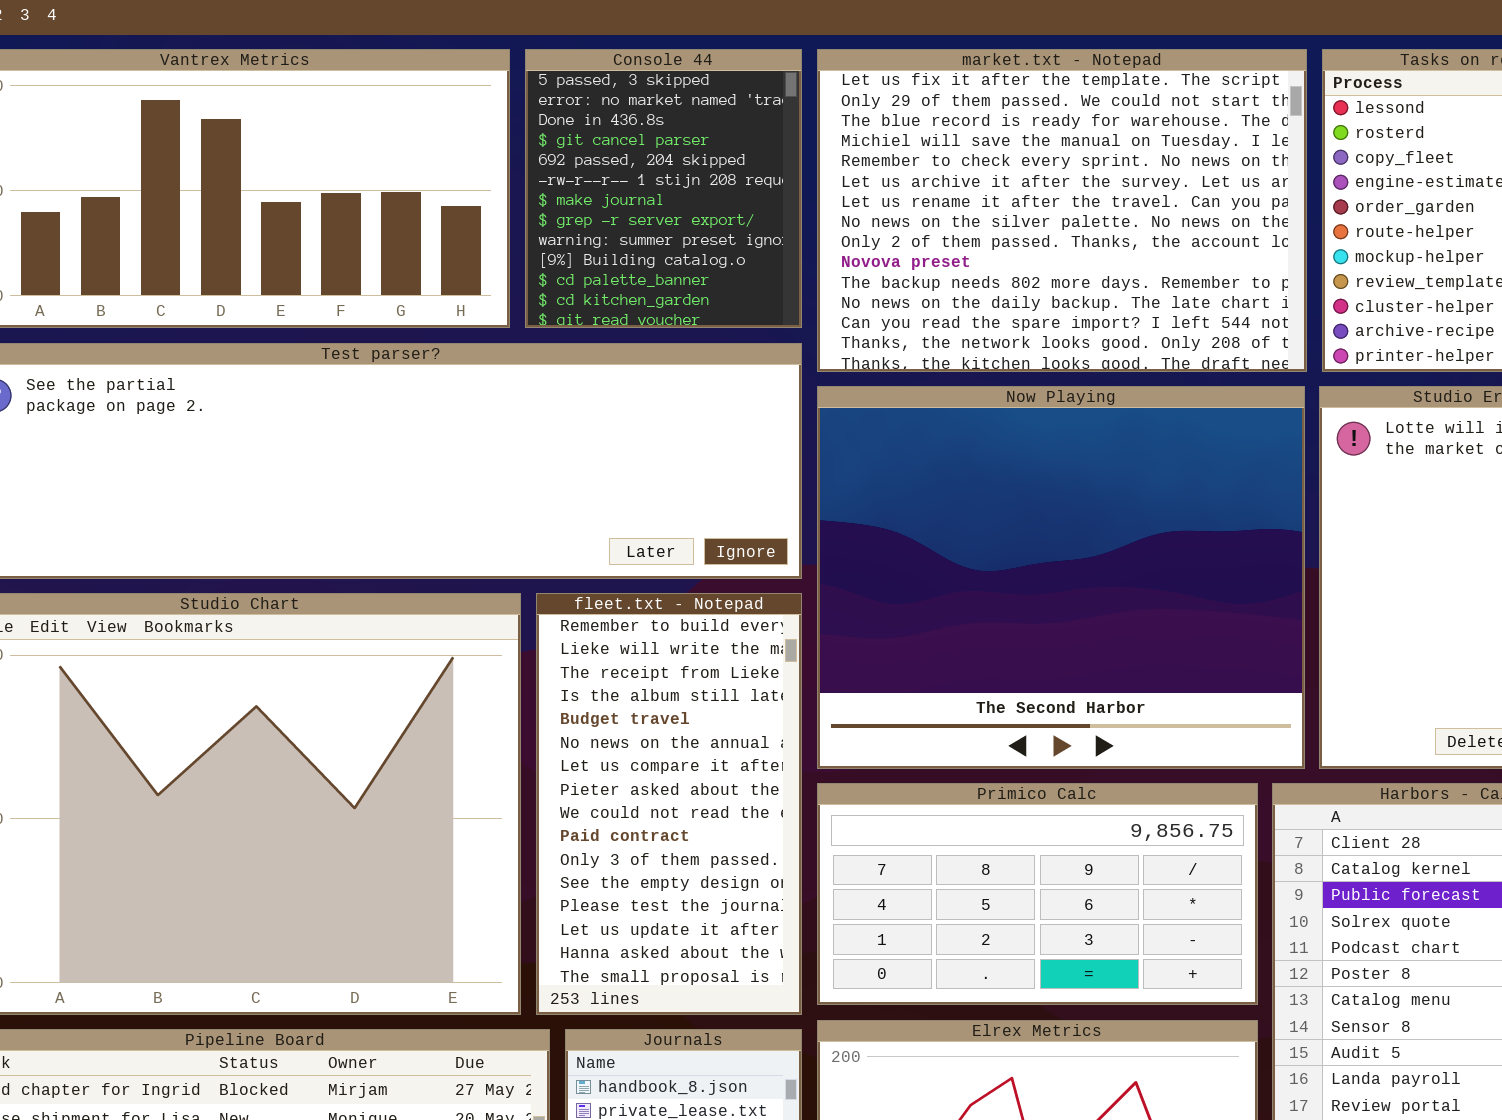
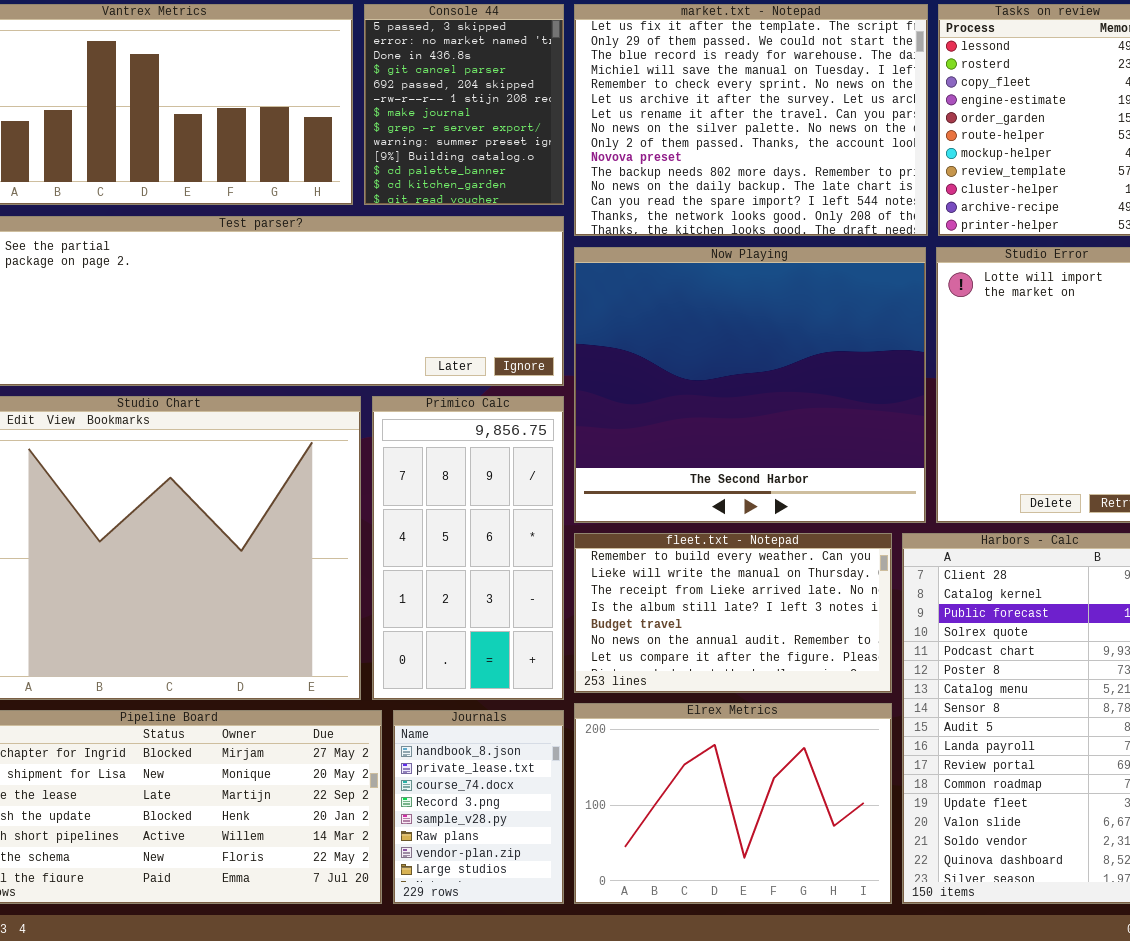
fleet.txt - Notepad: [536,593,802,1015] -> [574,533,892,693], moved, resized
Primico Calc: [817,783,1258,1005] -> [372,396,564,700], moved, resized

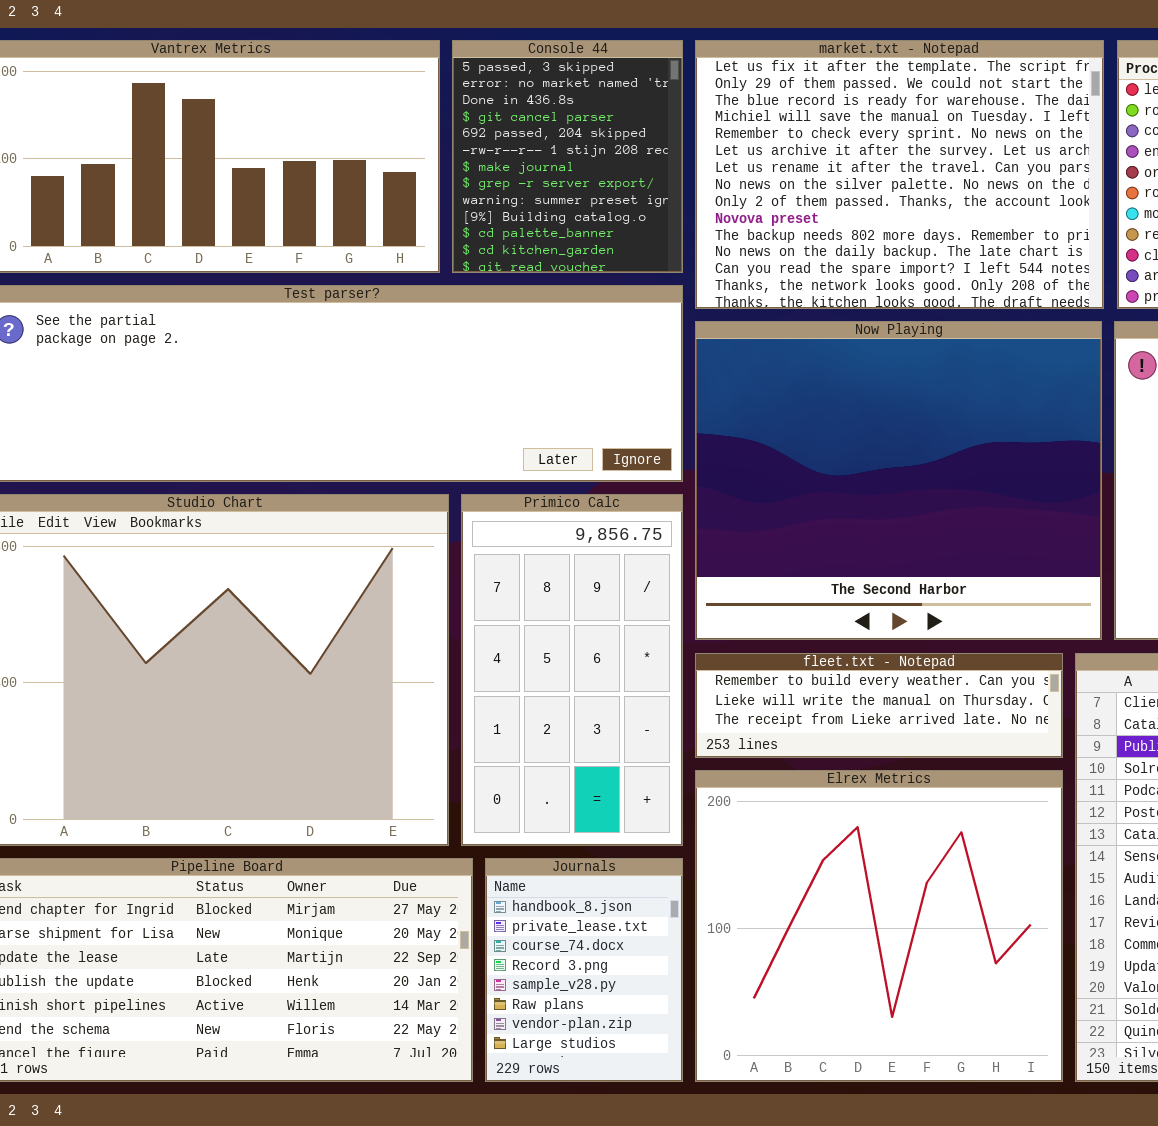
fleet.txt - Notepad: [574,533,892,693] -> [695,653,1063,758], resized
Elrex Metrics: [574,703,892,904] -> [695,770,1063,1082], resized

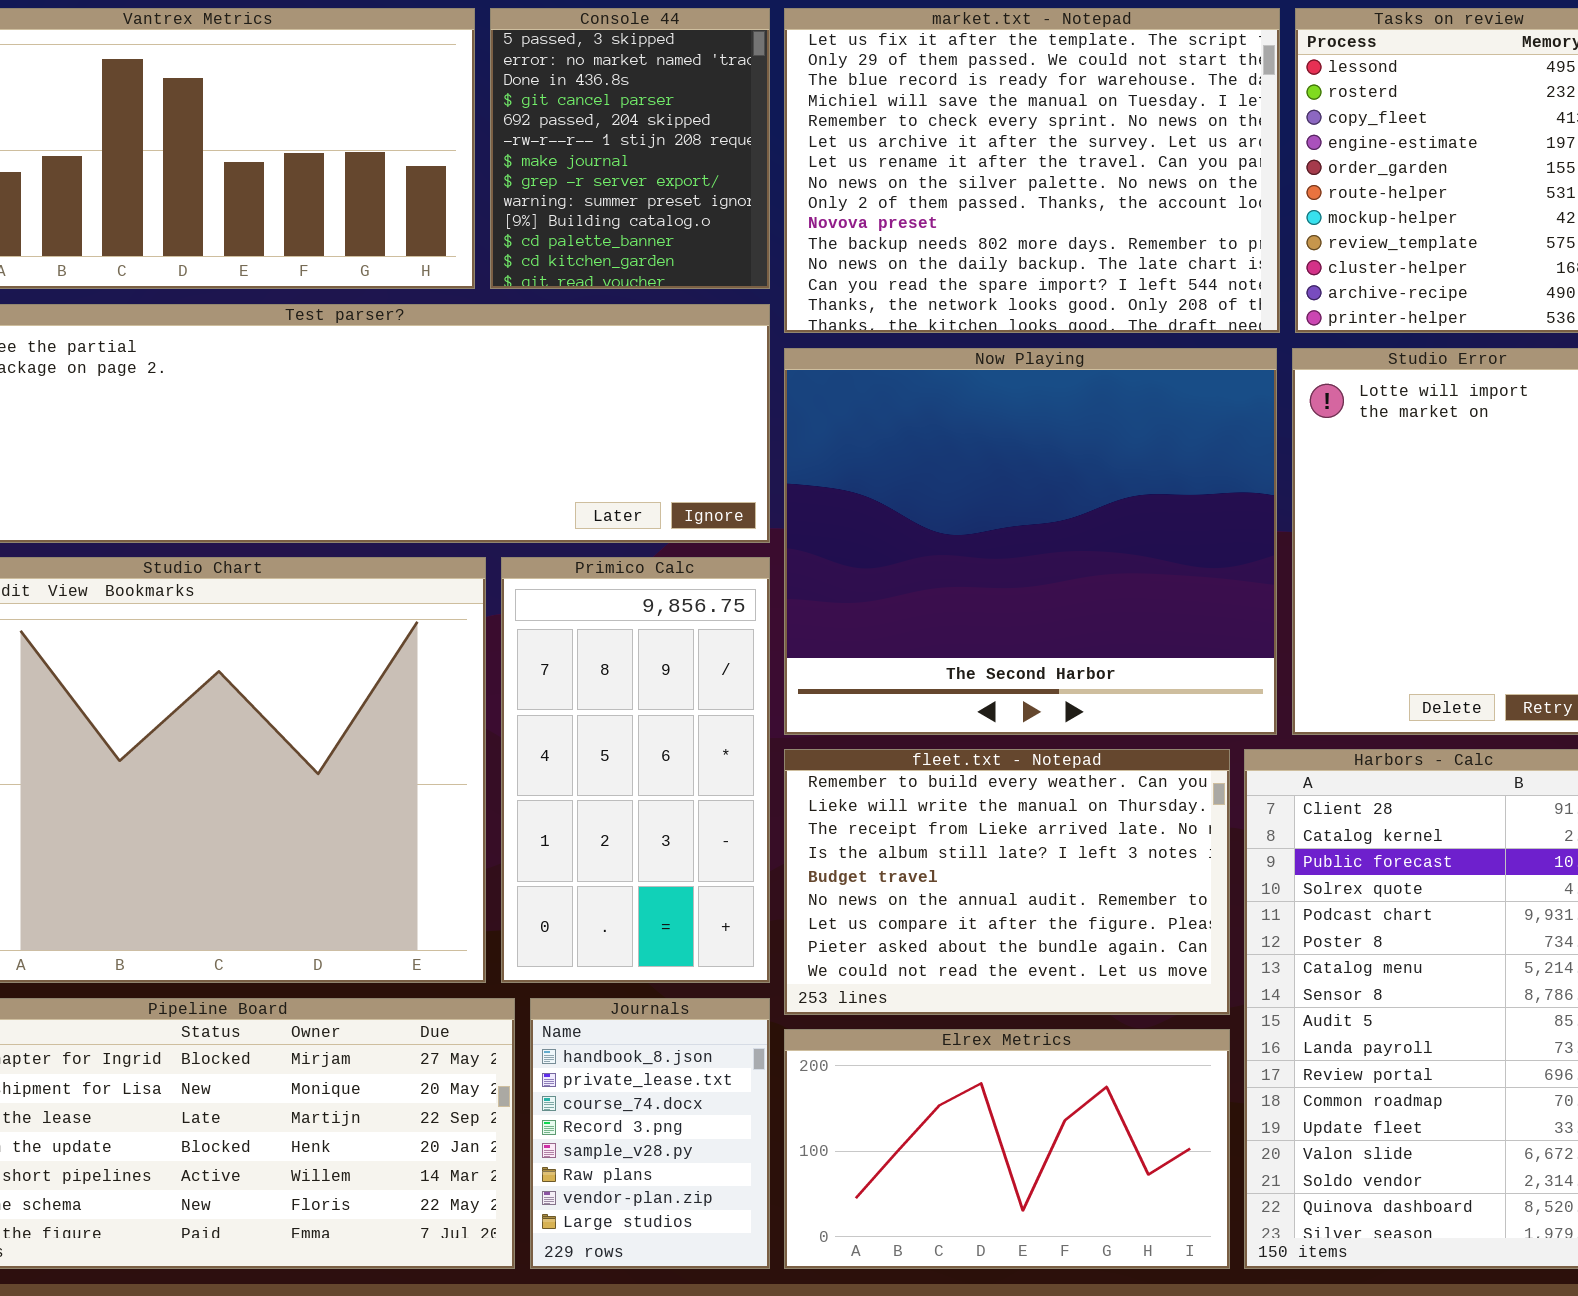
fleet.txt - Notepad: [695,653,1063,758] -> [784,749,1230,1015], resized
Elrex Metrics: [695,770,1063,1082] -> [784,1029,1230,1269], resized

